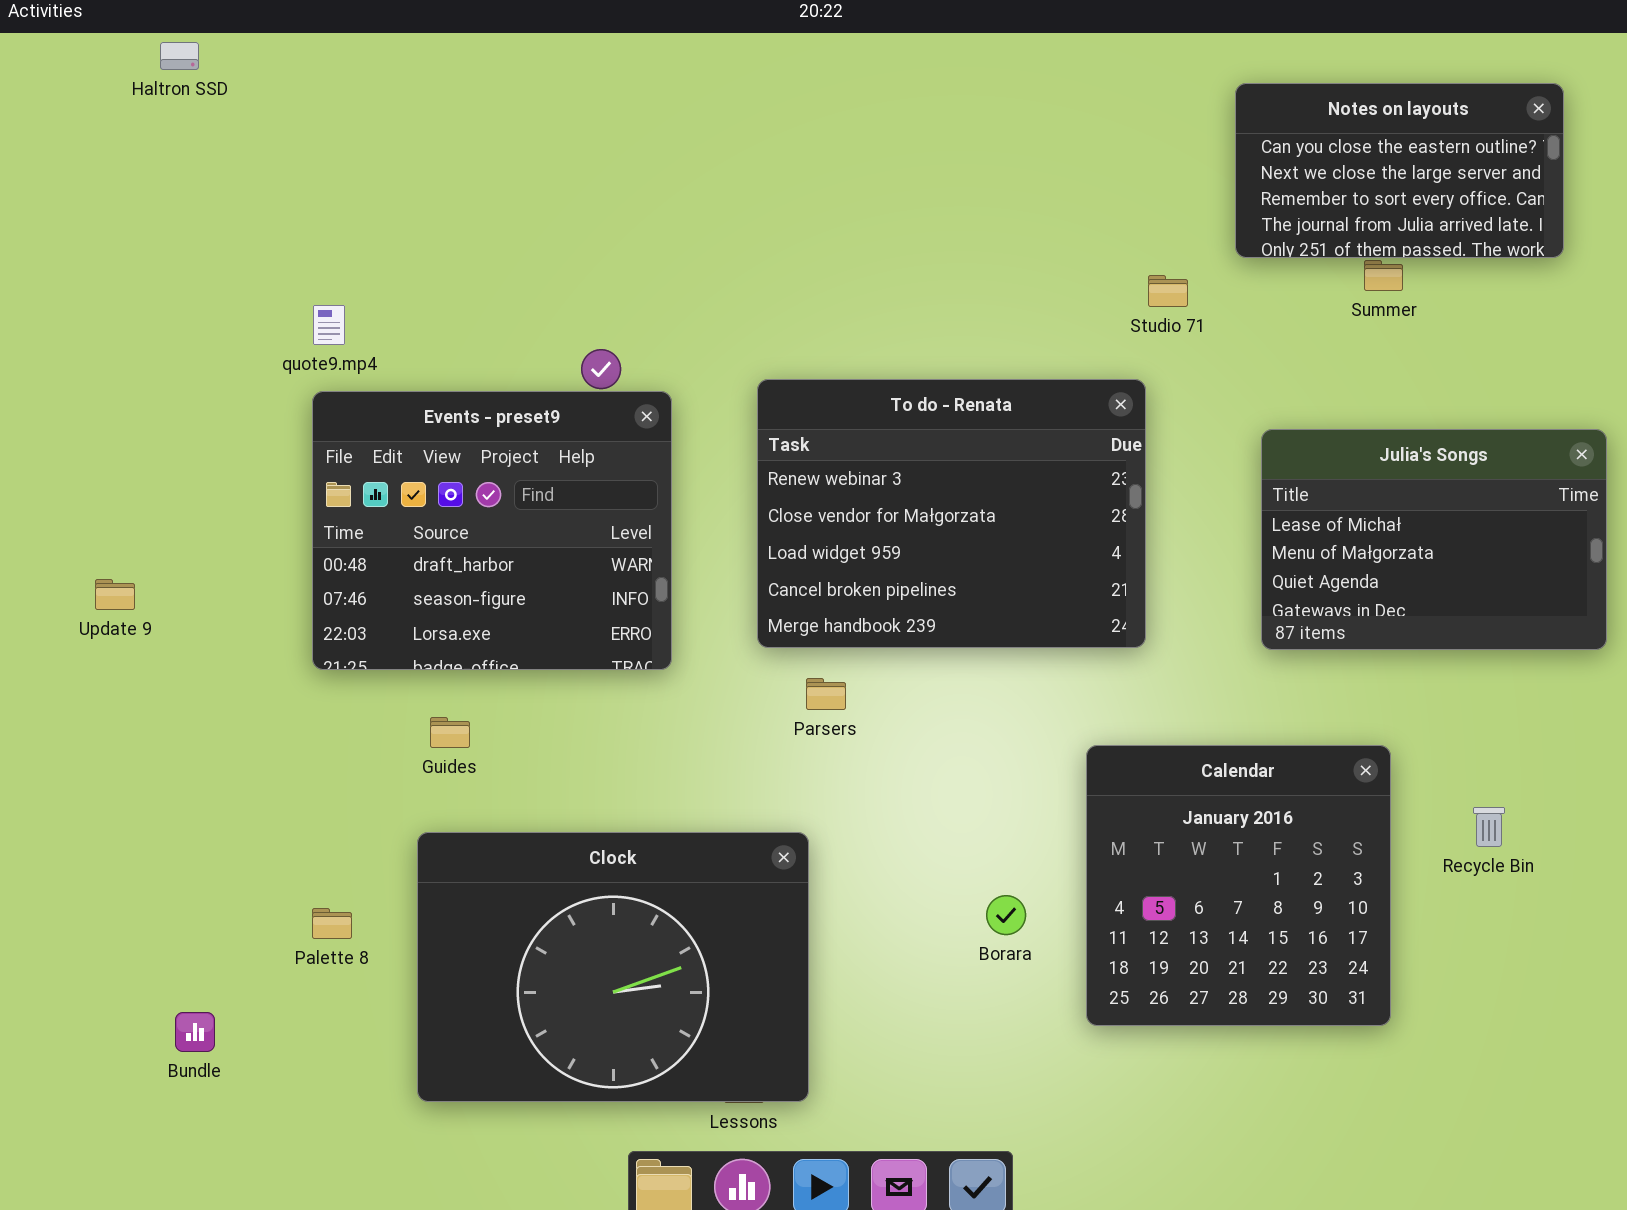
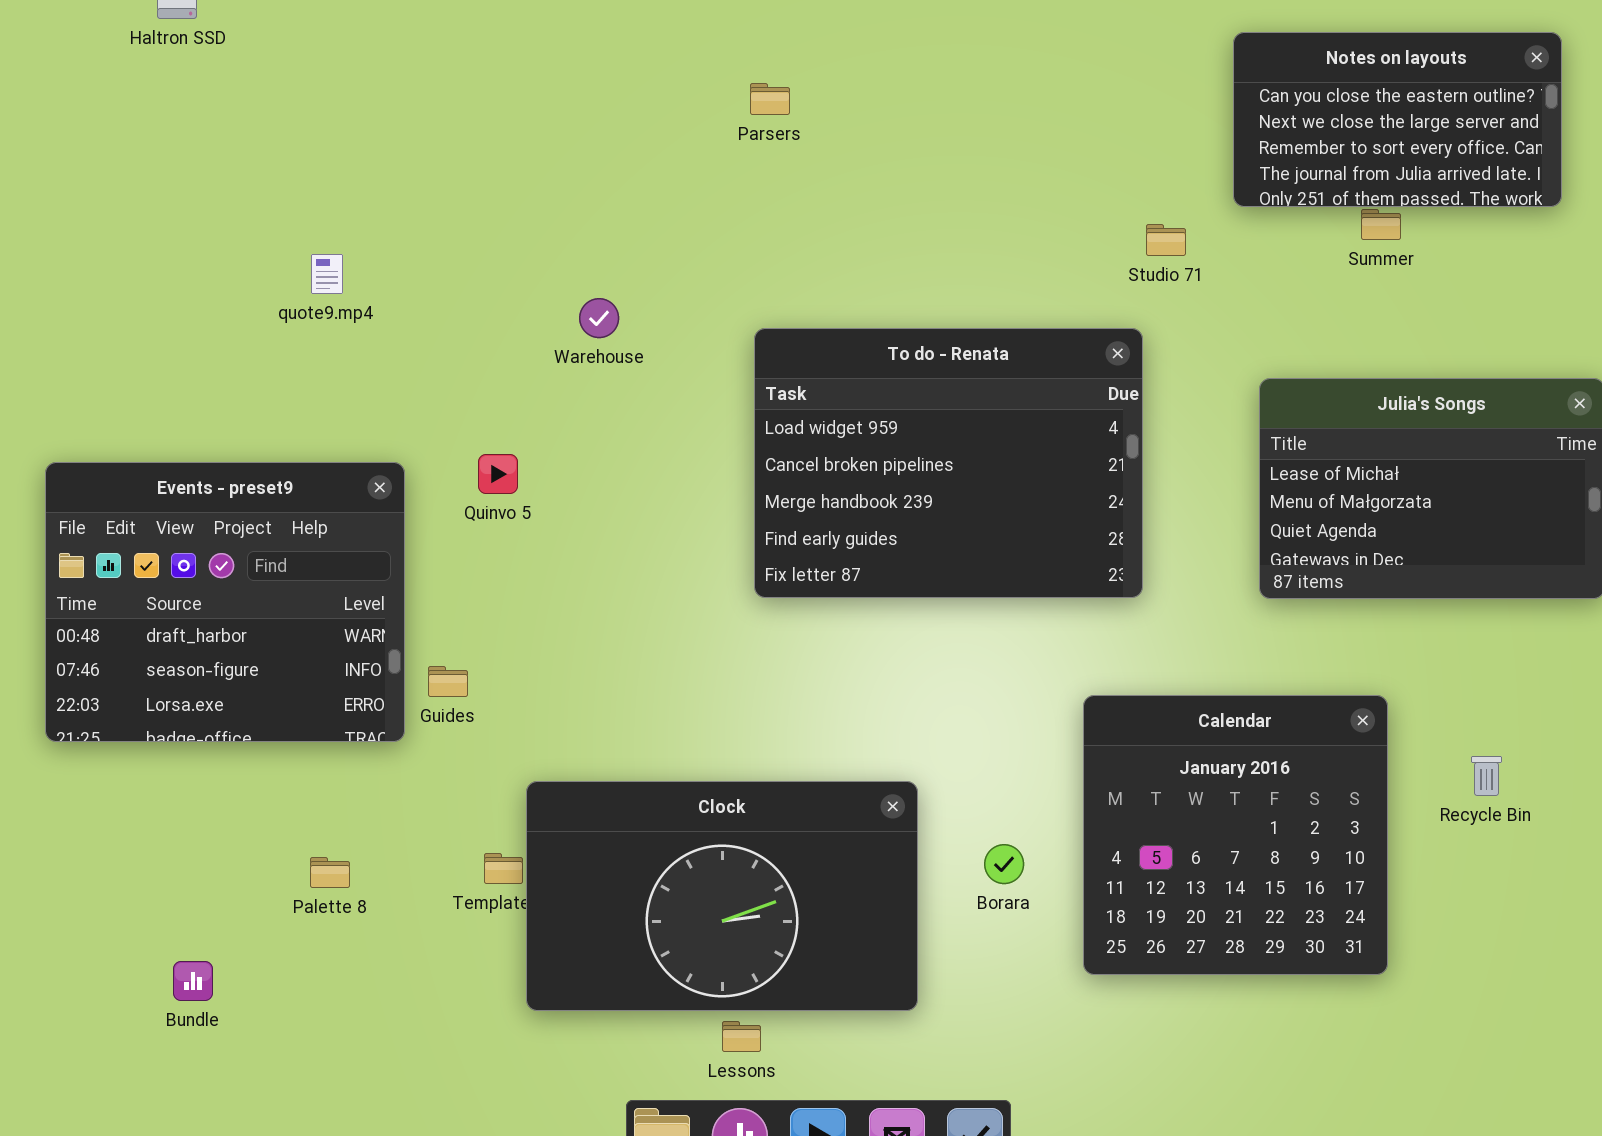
To do - Renata: [757,379,1146,648] -> [754,328,1143,598], scrolled down 2 rows
Events - preset9: [312,391,672,670] -> [45,462,405,742], moved
Parsers: [806,678,846,710] -> [750,83,790,115], moved
Clock: [417,832,809,1102] -> [526,781,918,1011], moved, resized

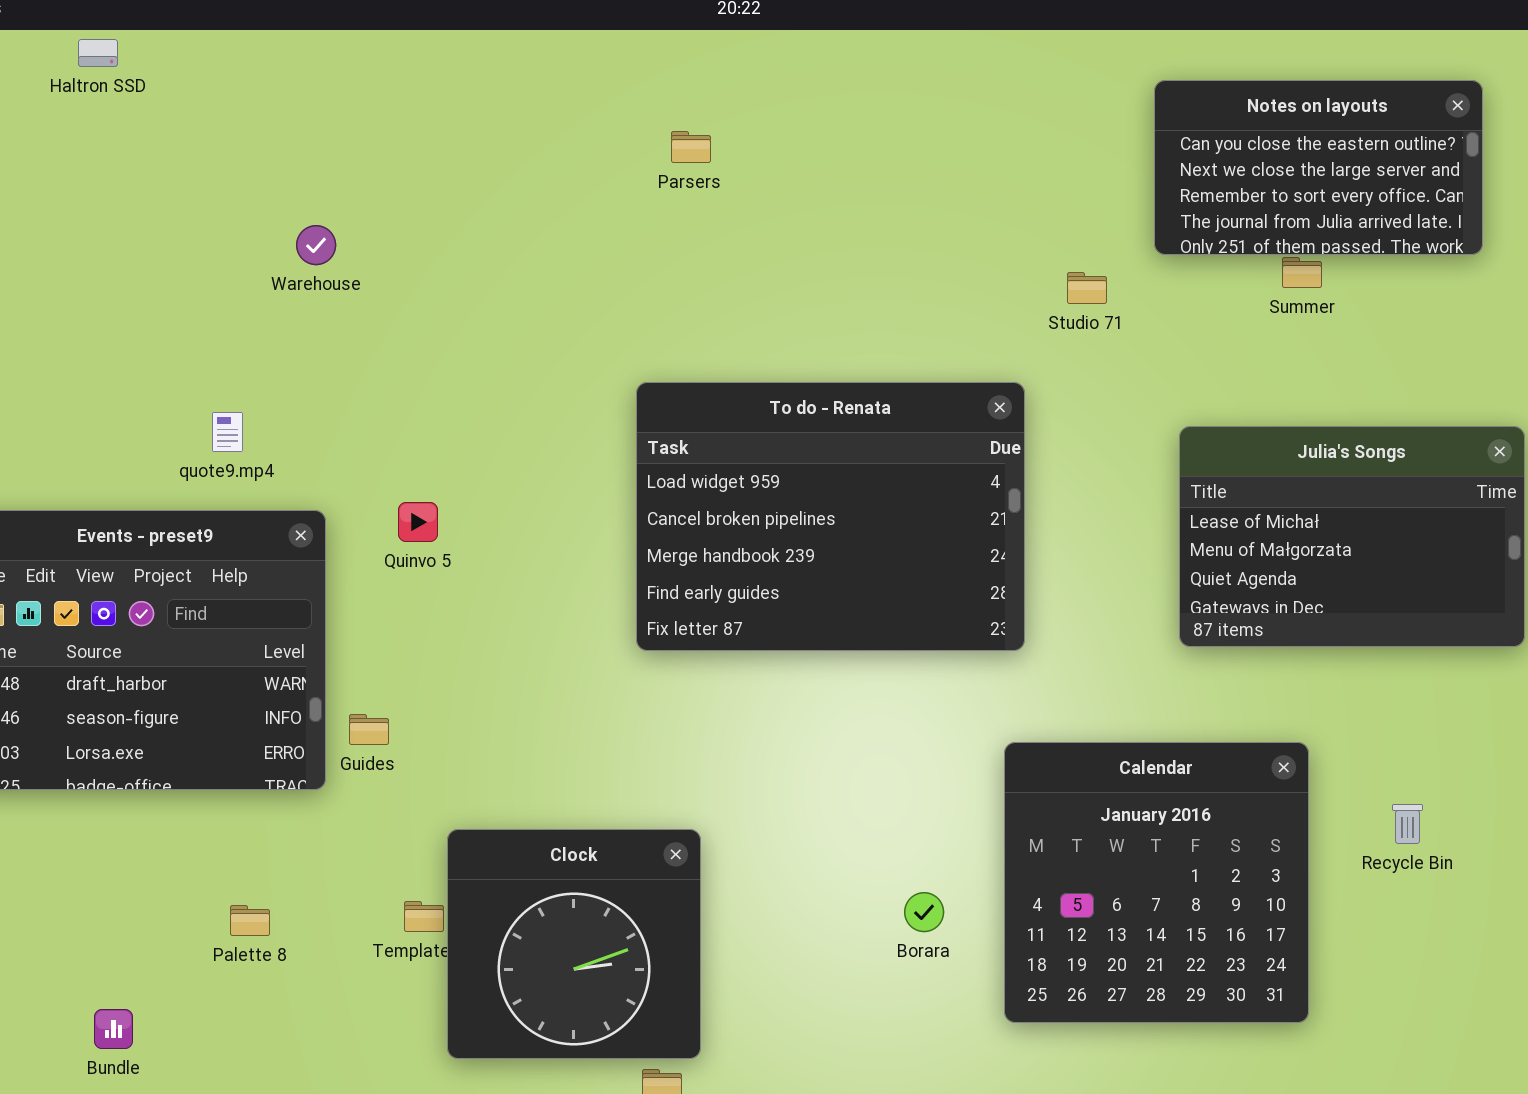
quote9.mp4: [311,254,343,294] -> [212,412,243,452], moved
Warehouse: [579,298,619,338] -> [296,225,336,265], moved
To do - Renata: [754,328,1143,598] -> [636,382,1025,651], moved
Clock: [526,781,918,1011] -> [447,829,701,1059], resized

